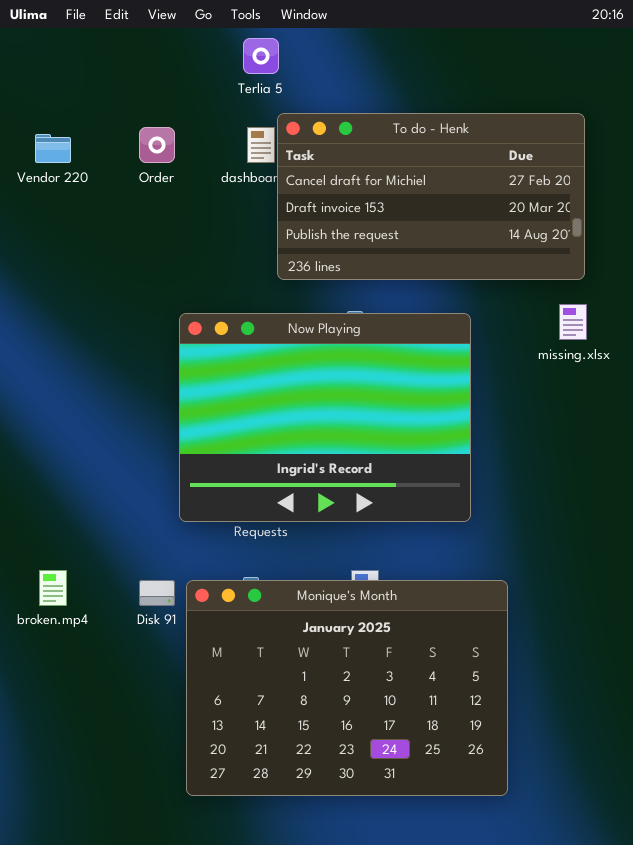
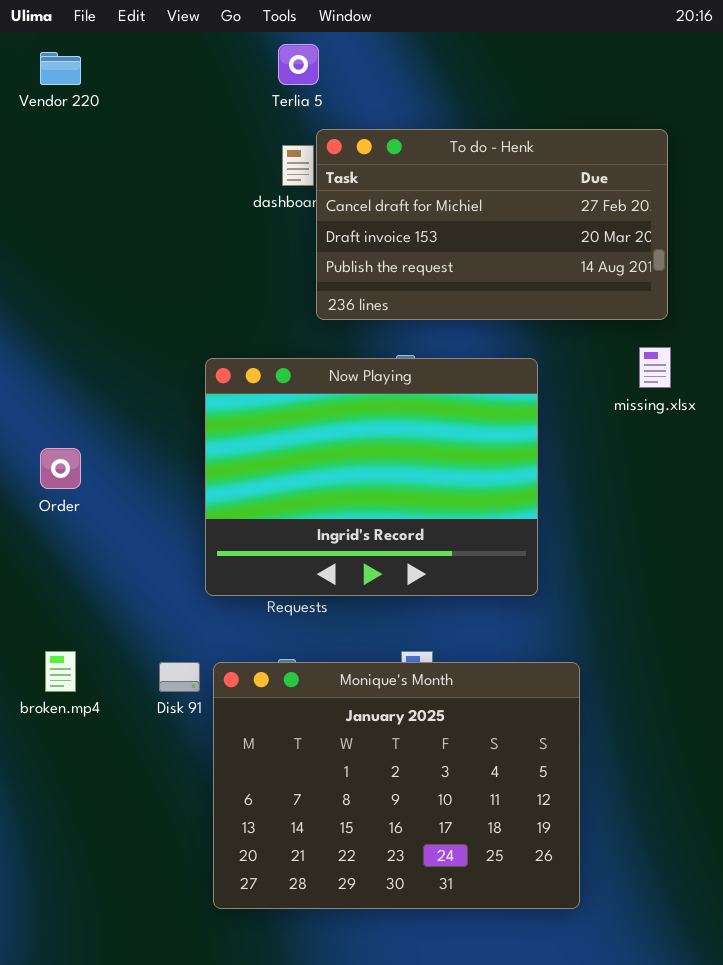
Order: [139,127,175,163] -> [40,448,81,489], moved
Vendor 220: [35,134,71,163] -> [40,52,81,85], moved

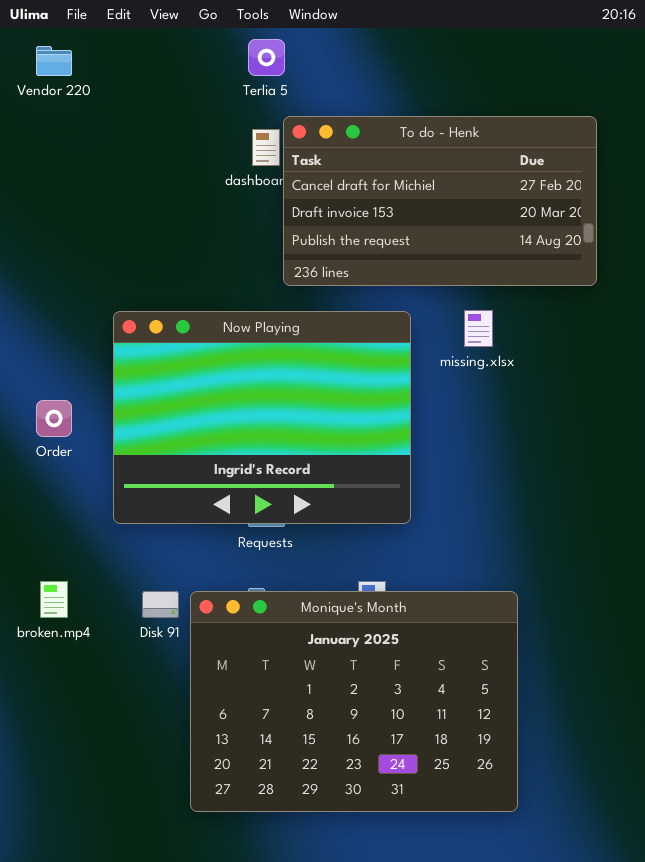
missing.xlsx: [639,347,671,388] -> [464,310,493,347], moved
Now Playing: [205,358,538,596] -> [113,311,411,524], moved

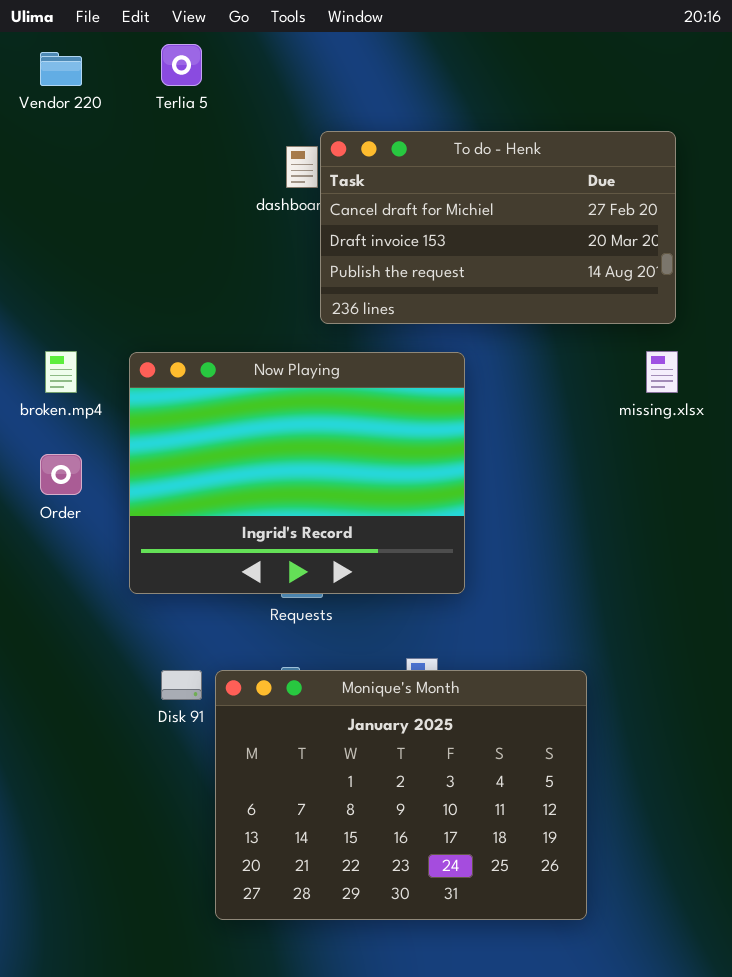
Terlia 5: [248,39,285,76] -> [161,44,202,86], moved
missing.xlsx: [464,310,493,347] -> [646,351,678,393], moved
broken.mp4: [40,581,68,618] -> [45,351,77,393], moved

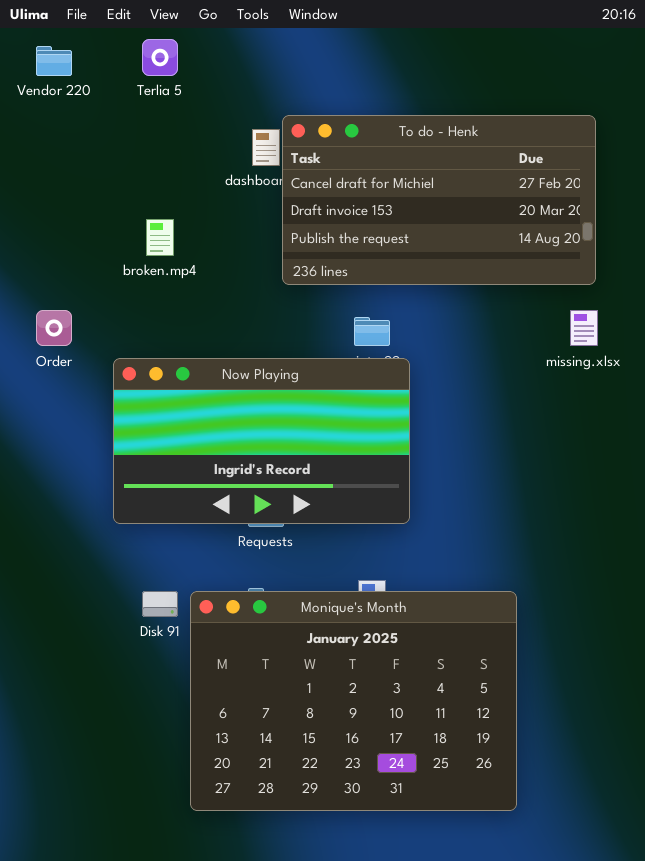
broken.mp4: [45,351,77,393] -> [146,219,174,256], moved
Now Playing: [129,352,465,594] -> [113,358,410,524], resized
Order: [40,454,82,495] -> [36,310,72,346], moved

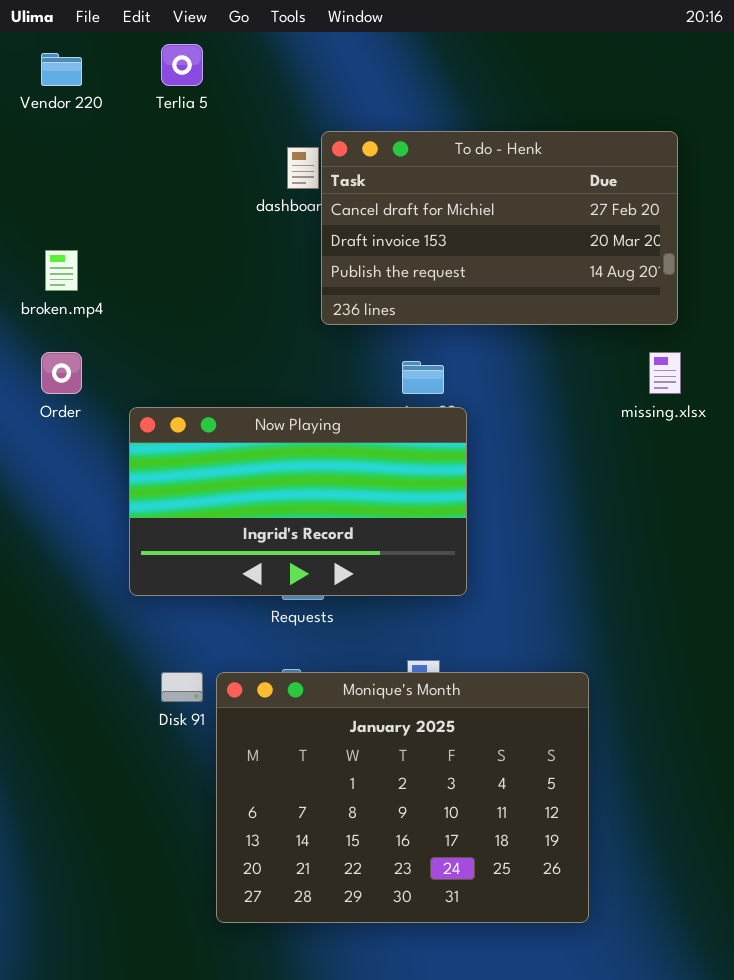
broken.mp4: [146,219,174,256] -> [45,250,78,291], moved

